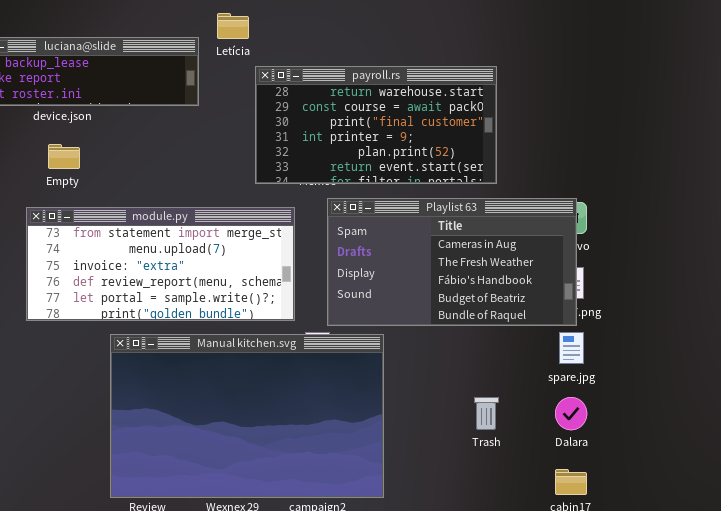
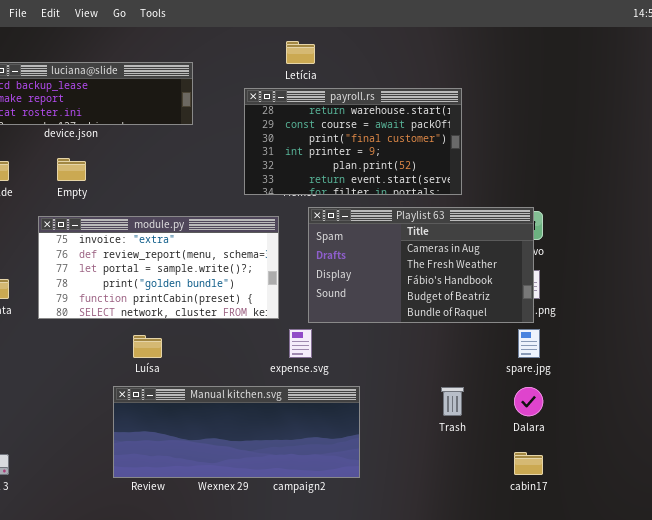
Letícia: [217,13,249,39] -> [286,41,315,64], moved
module.py: [26,207,295,321] -> [38,216,279,319], scrolled down 2 rows
Manual kitchen.svg: [110,334,384,498] -> [113,386,360,478], resized

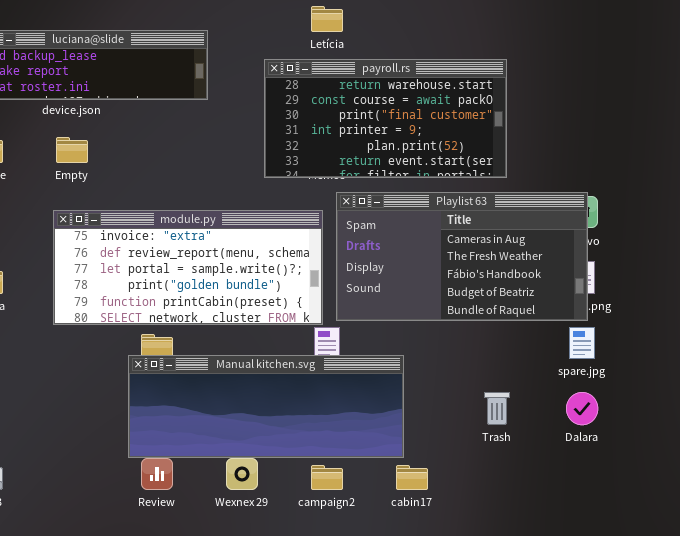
module.py: [38,216,279,319] -> [53,210,323,325], moved
Manual kitchen.svg: [113,386,360,478] -> [128,355,404,458], moved
cabin17: [514,452,543,475] -> [396,465,428,490], moved

